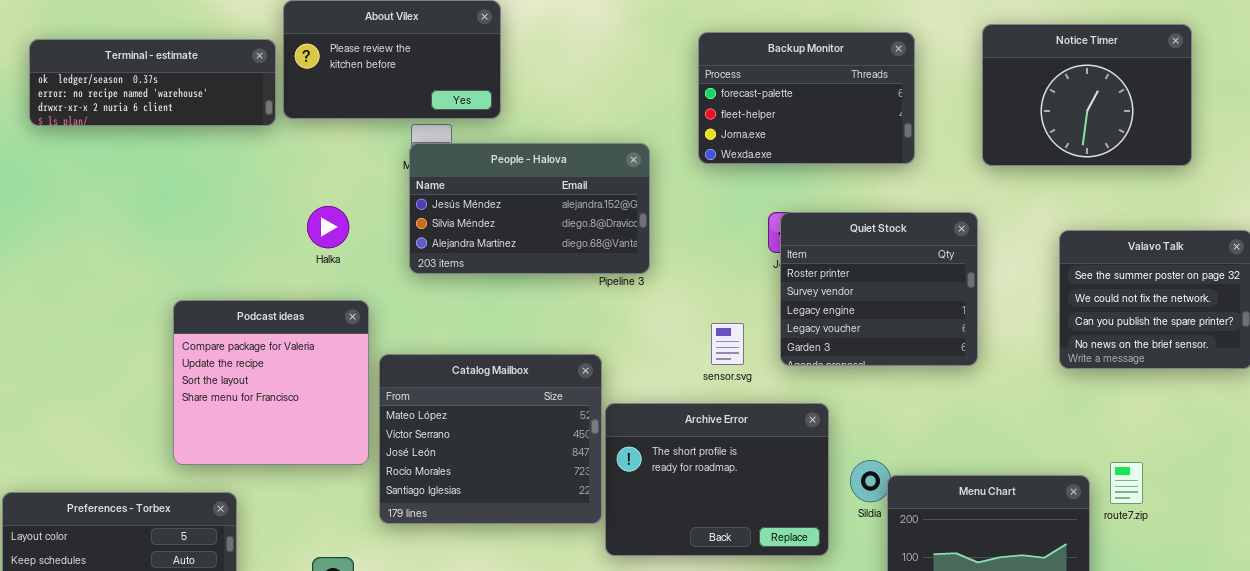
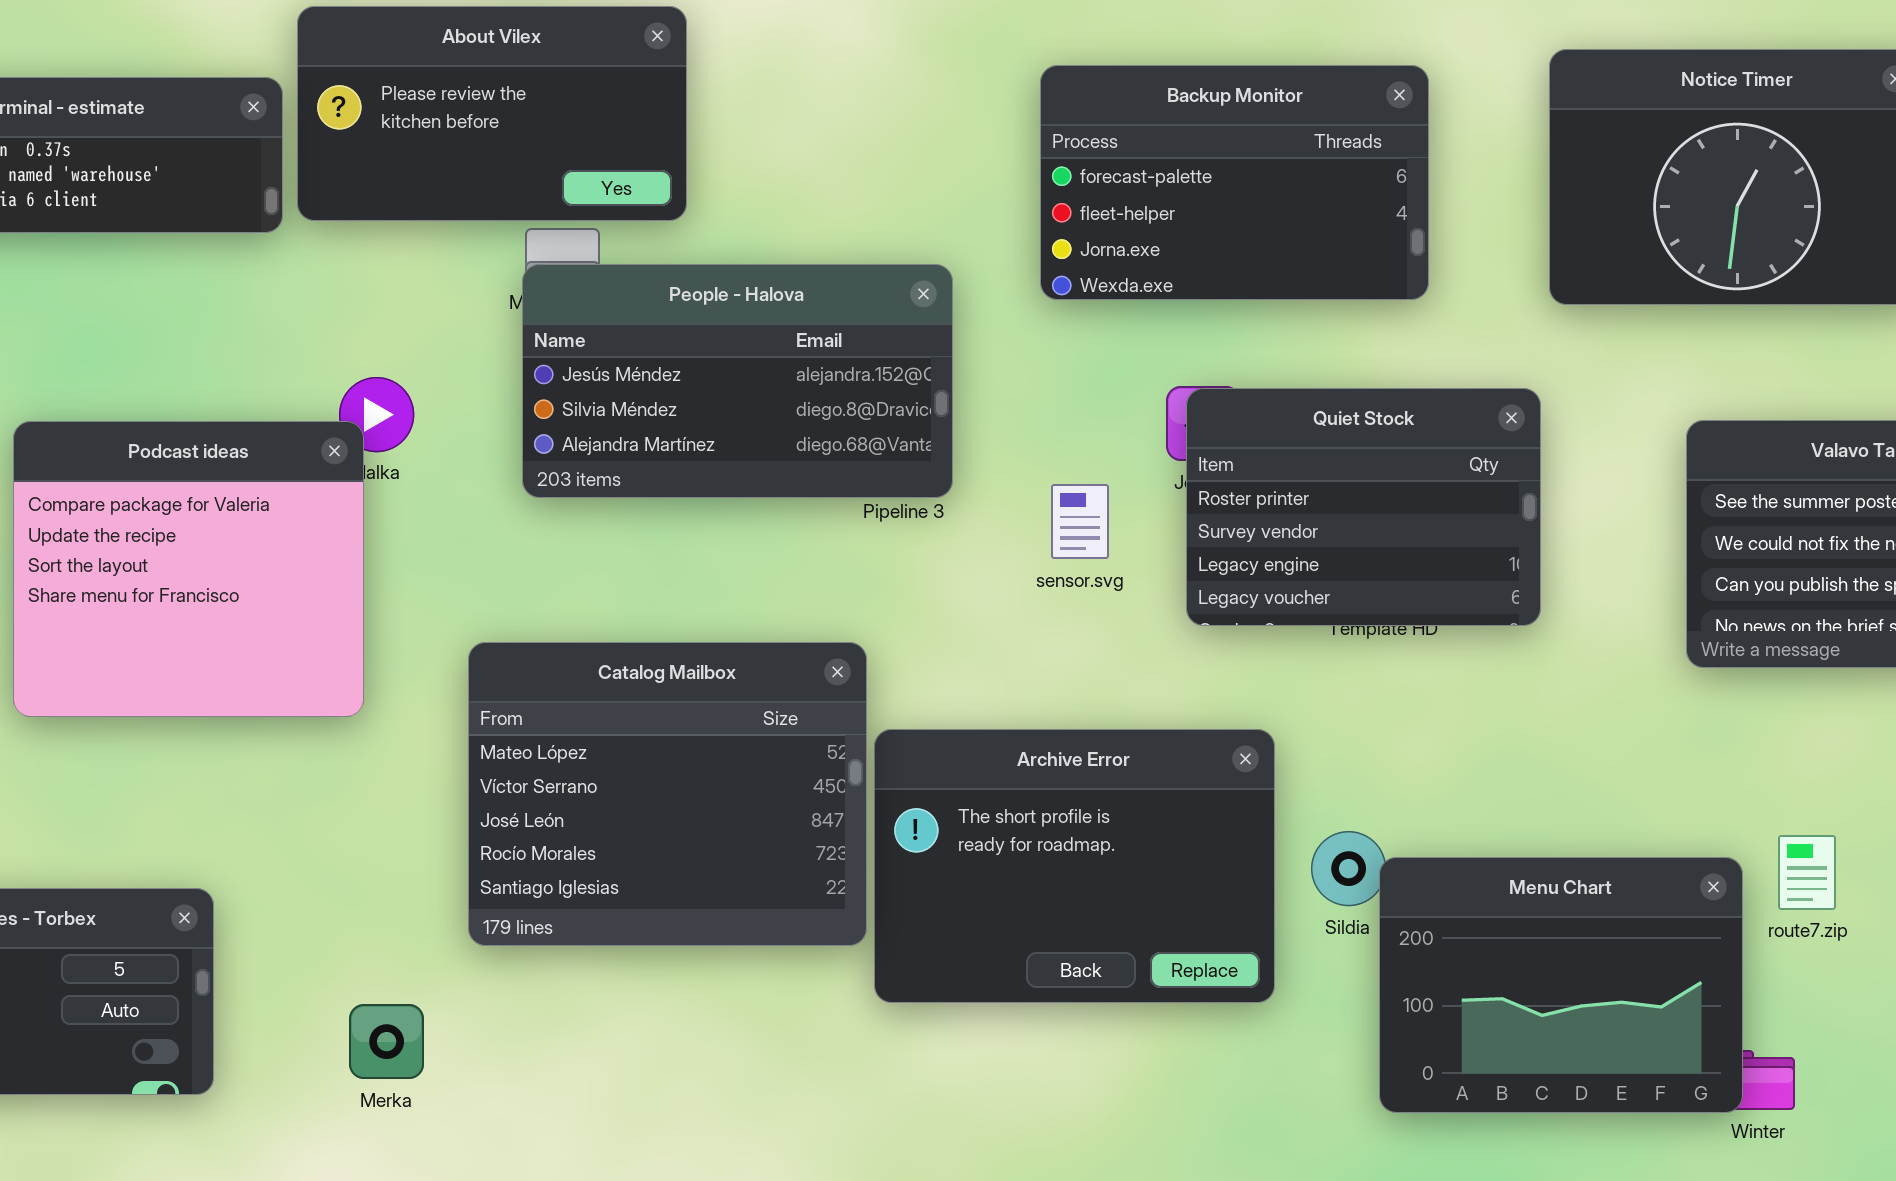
Quiet Stock: [780,212,978,366] -> [1186,388,1541,626], resized
Podcast ideas: [173,300,369,465] -> [13,421,364,717], moved
sensor.svg: [711,323,744,365] -> [1051,484,1109,559], moved

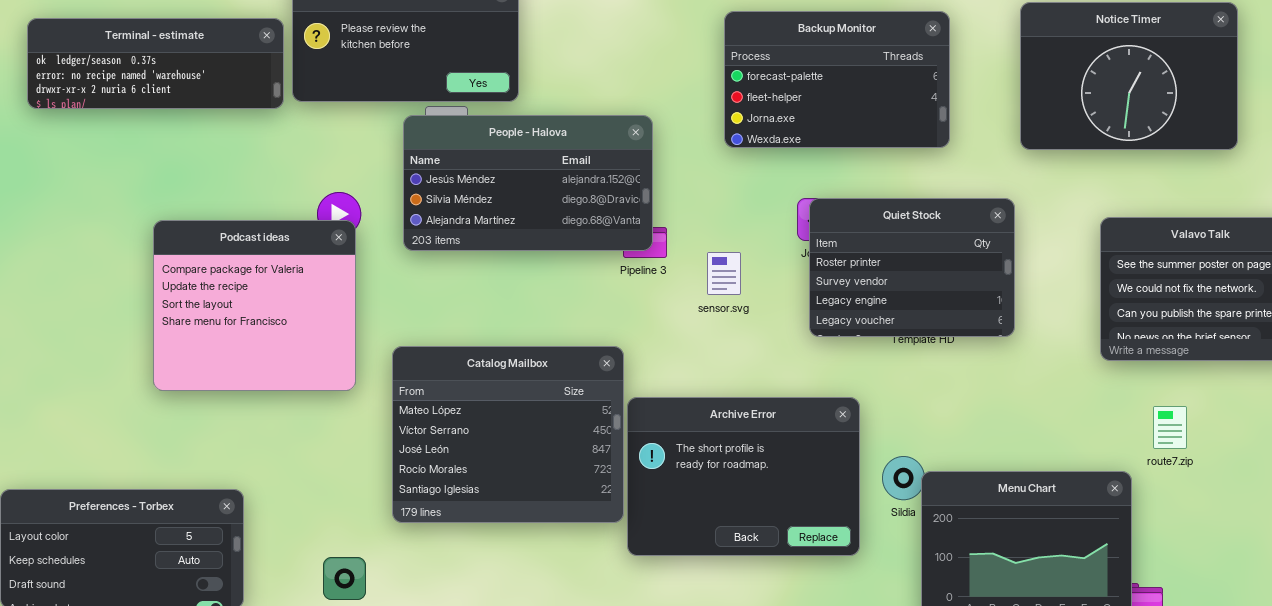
People - Halova: [522,264,953,498] -> [403,115,653,251], moved
Podcast ideas: [13,421,364,717] -> [153,220,356,391], moved
sensor.svg: [1051,484,1109,559] -> [707,252,741,295], moved
route7.zip: [1778,835,1836,910] -> [1153,406,1187,449], moved

